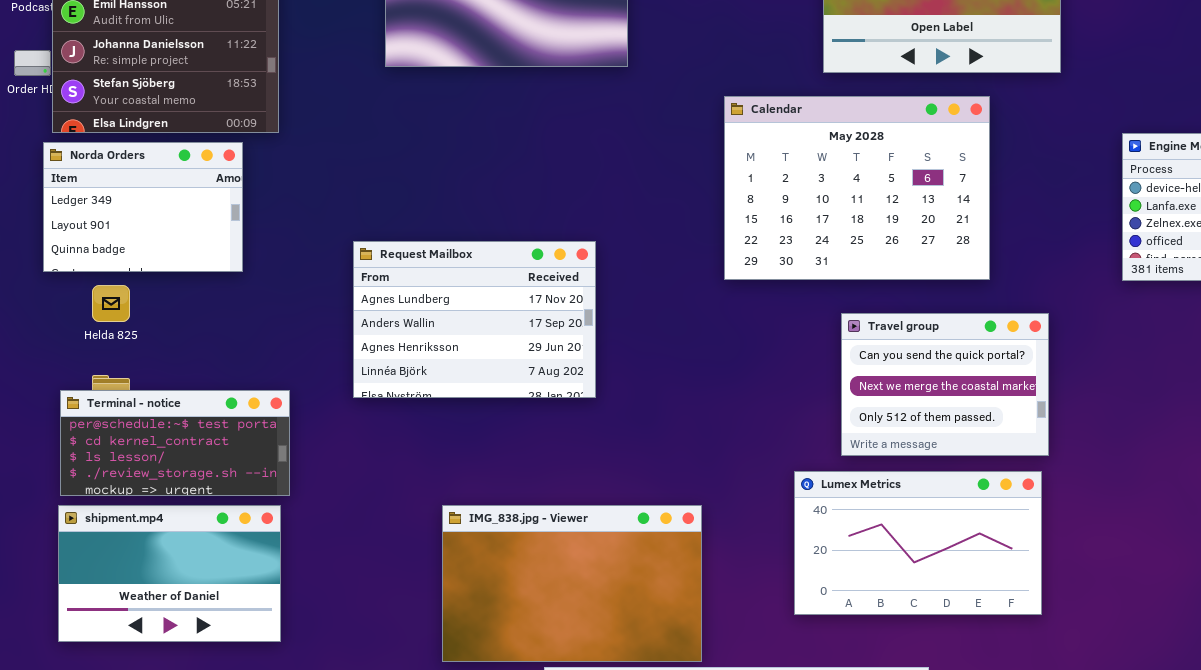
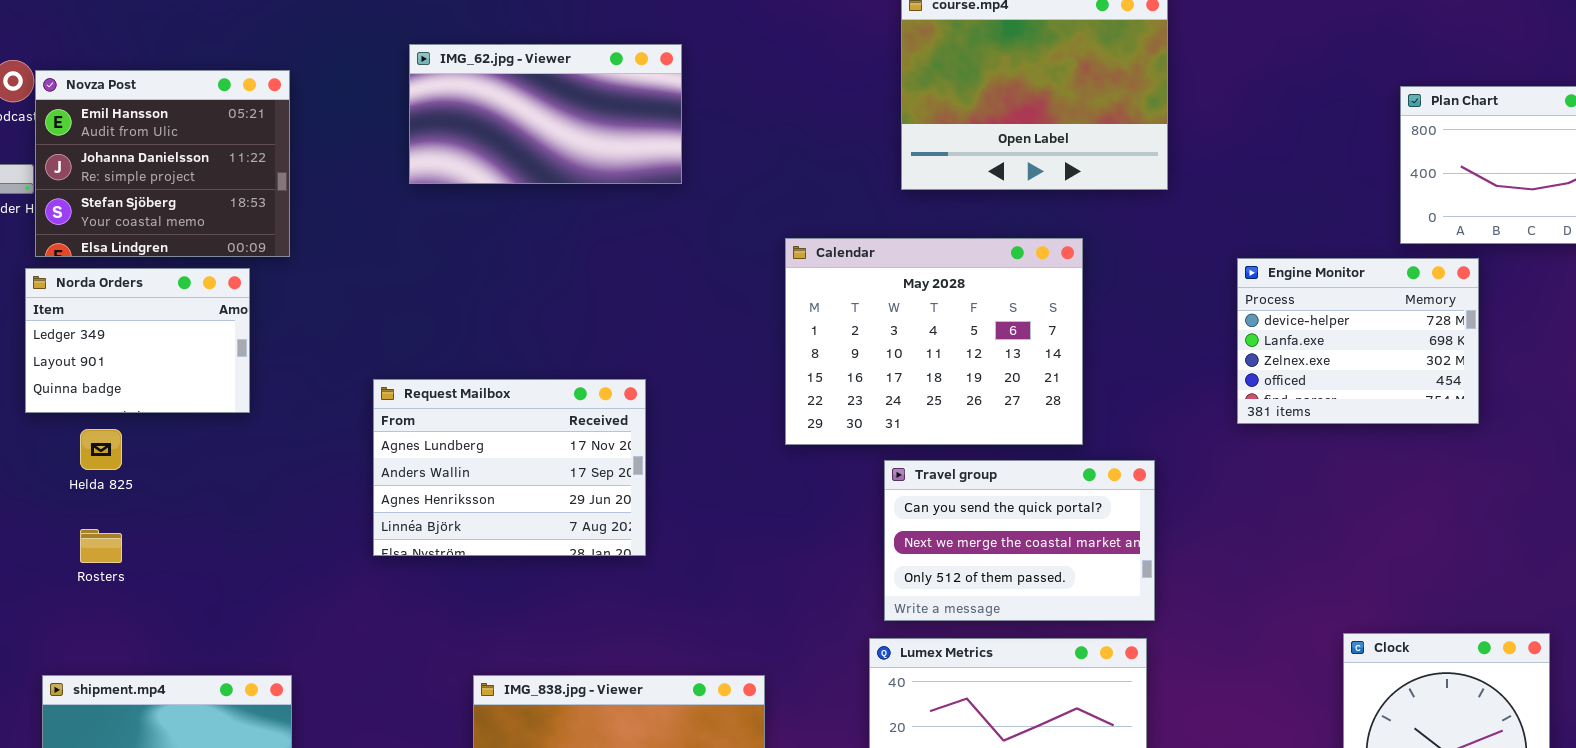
Calendar: [724,96,990,280] -> [785,238,1083,445], moved
Travel group: [841,313,1049,456] -> [884,460,1155,621], resized
Terminal - notice: [60,390,290,496] -> none, closed

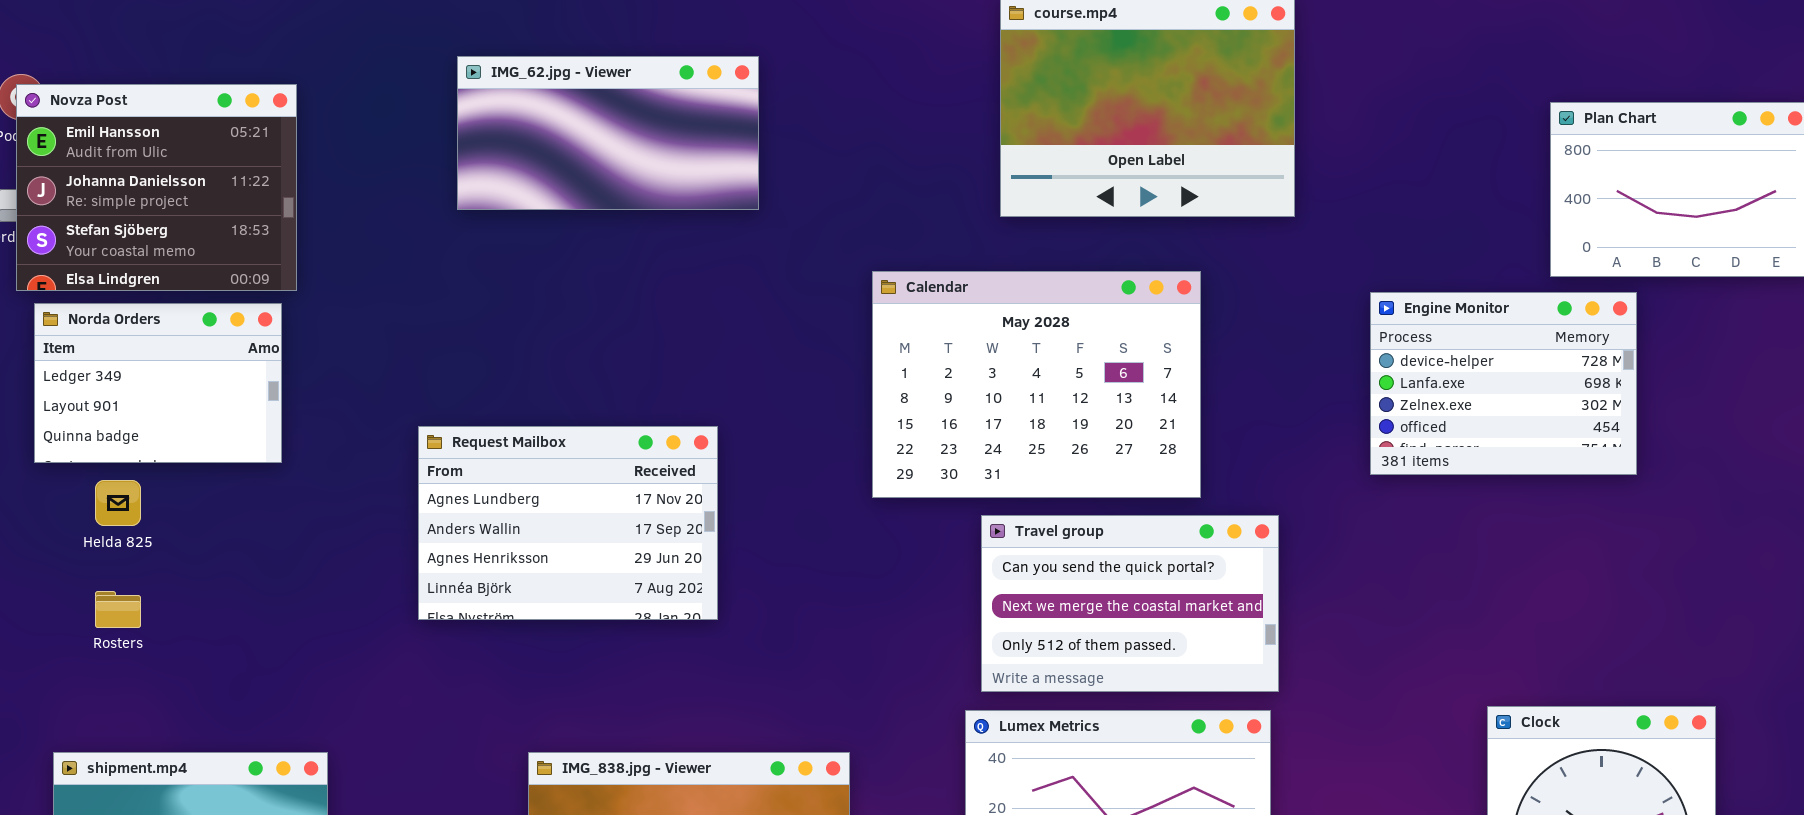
Novza Post: [35,70,290,257] -> [16,84,297,291], moved

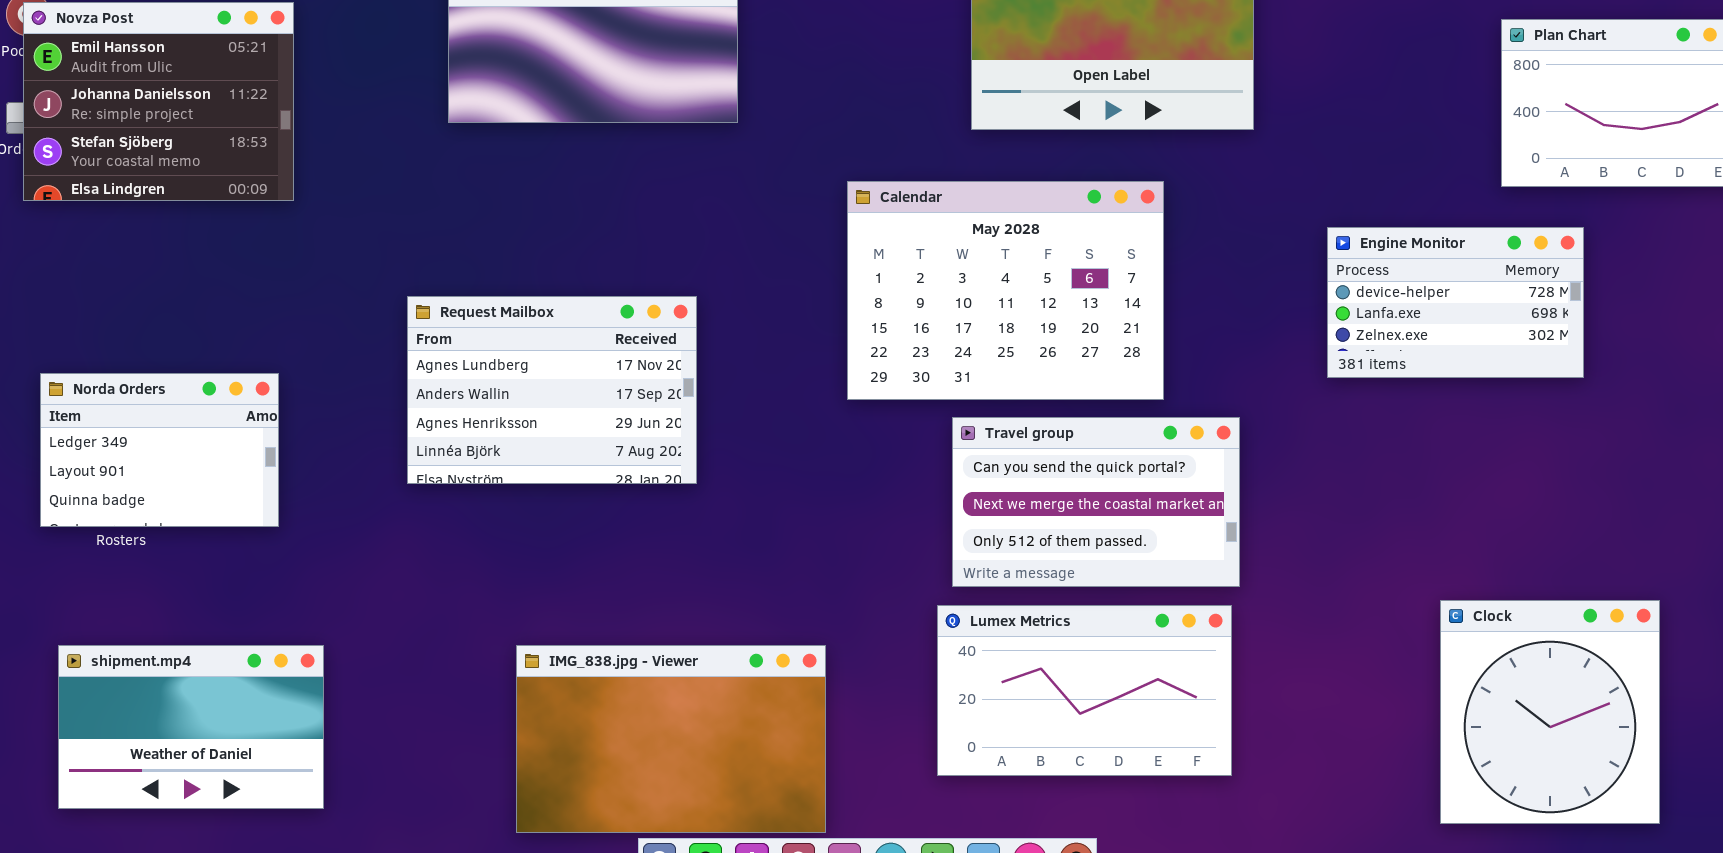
Engine Monitor: [1370,292,1637,475] -> [1327,227,1584,378], resized
Norda Orders: [34,303,282,463] -> [40,373,279,527], moved
Request Mailbox: [418,426,718,620] -> [407,296,697,484], moved

